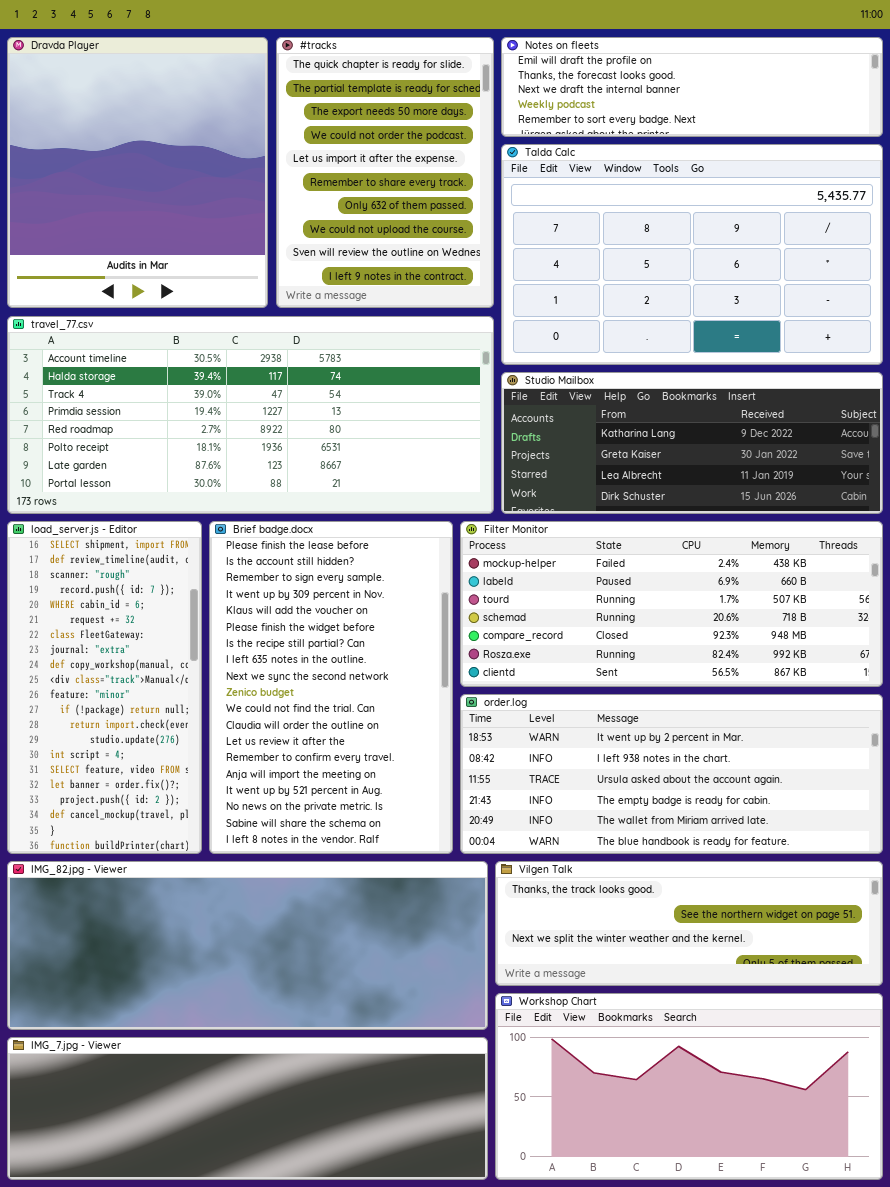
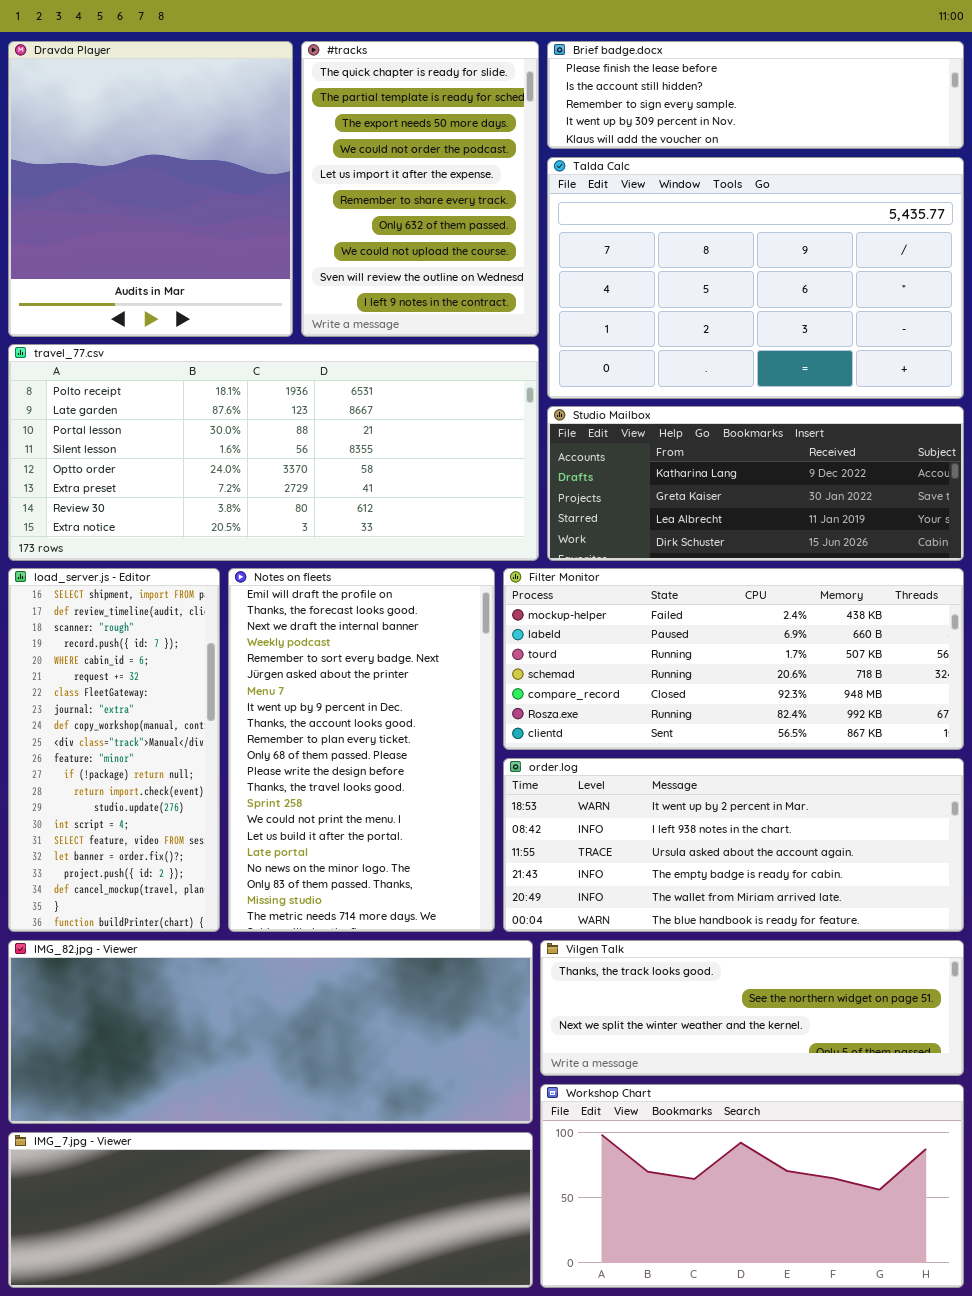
Notes on fleets: [501,37,883,137] -> [228,568,495,932], moved, resized
travel_77.csv: [7,316,494,514] -> [8,344,539,561], scrolled down 5 rows
Brief badge.docx: [209,521,453,854] -> [547,41,964,149], moved, resized

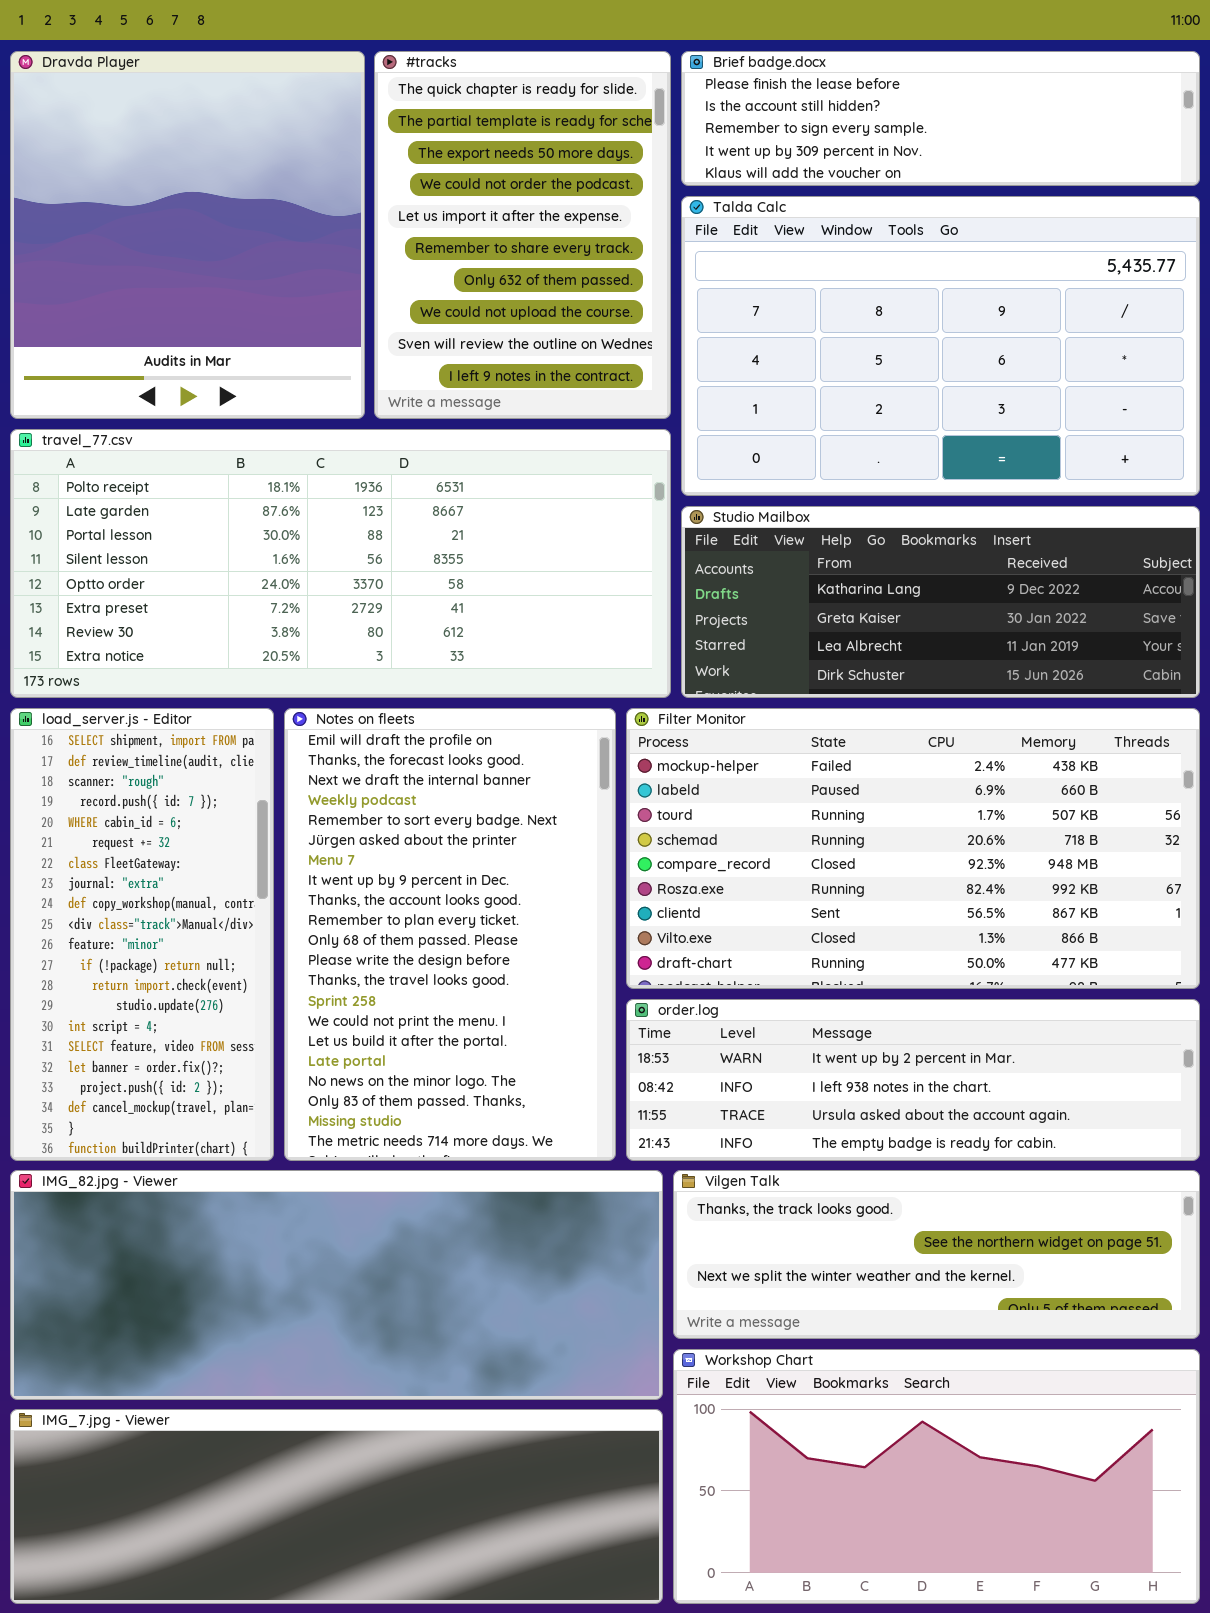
Filter Monitor: [503,568,964,750] -> [626,708,1200,989], resized
order.log: [503,758,964,932] -> [626,999,1200,1161], resized

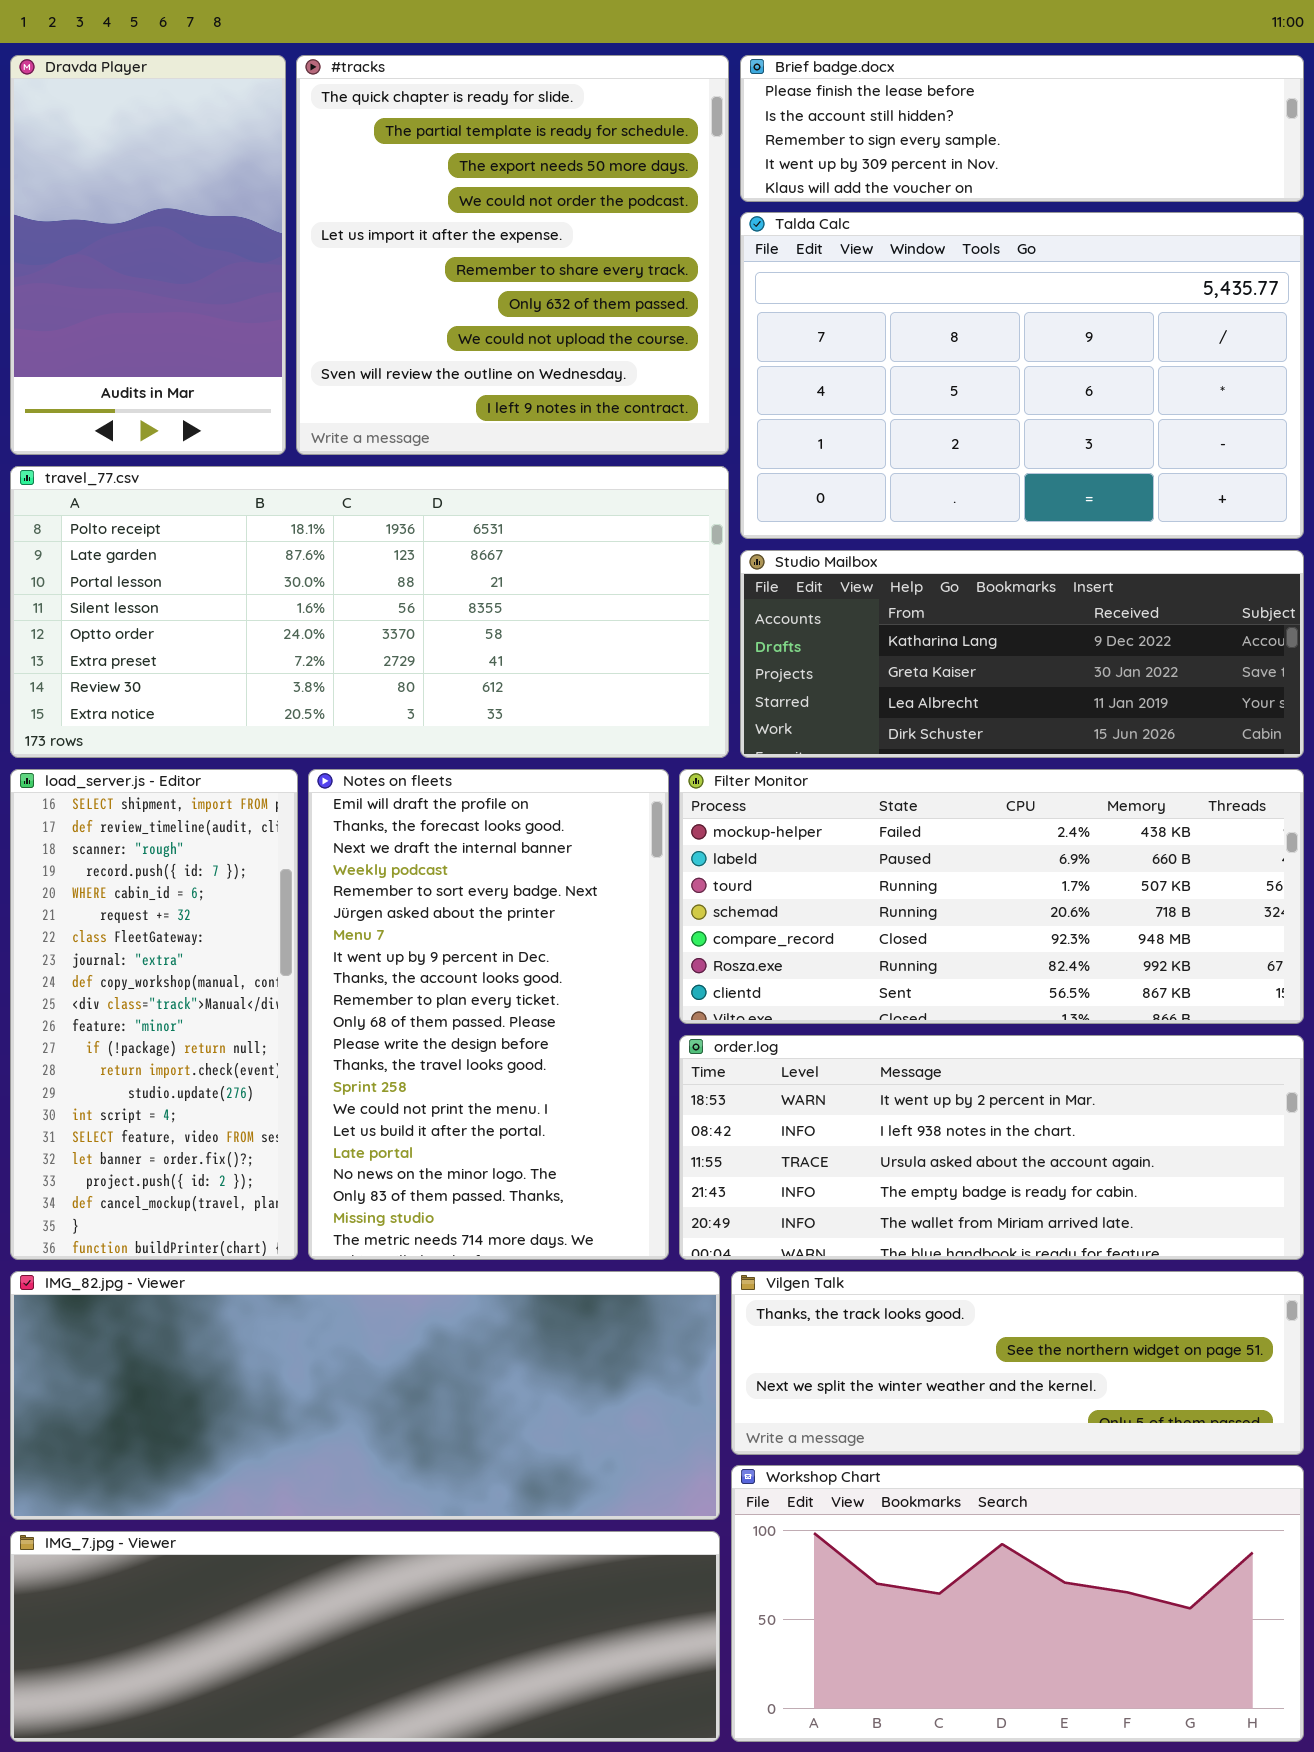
Dravda Player: [10,51,365,419] -> [10,55,286,455], resized
#tracks: [374,51,671,419] -> [296,55,729,455], resized
Filter Monitor: [626,708,1200,989] -> [679,769,1304,1024], resized
order.log: [626,999,1200,1161] -> [679,1035,1304,1260], resized

